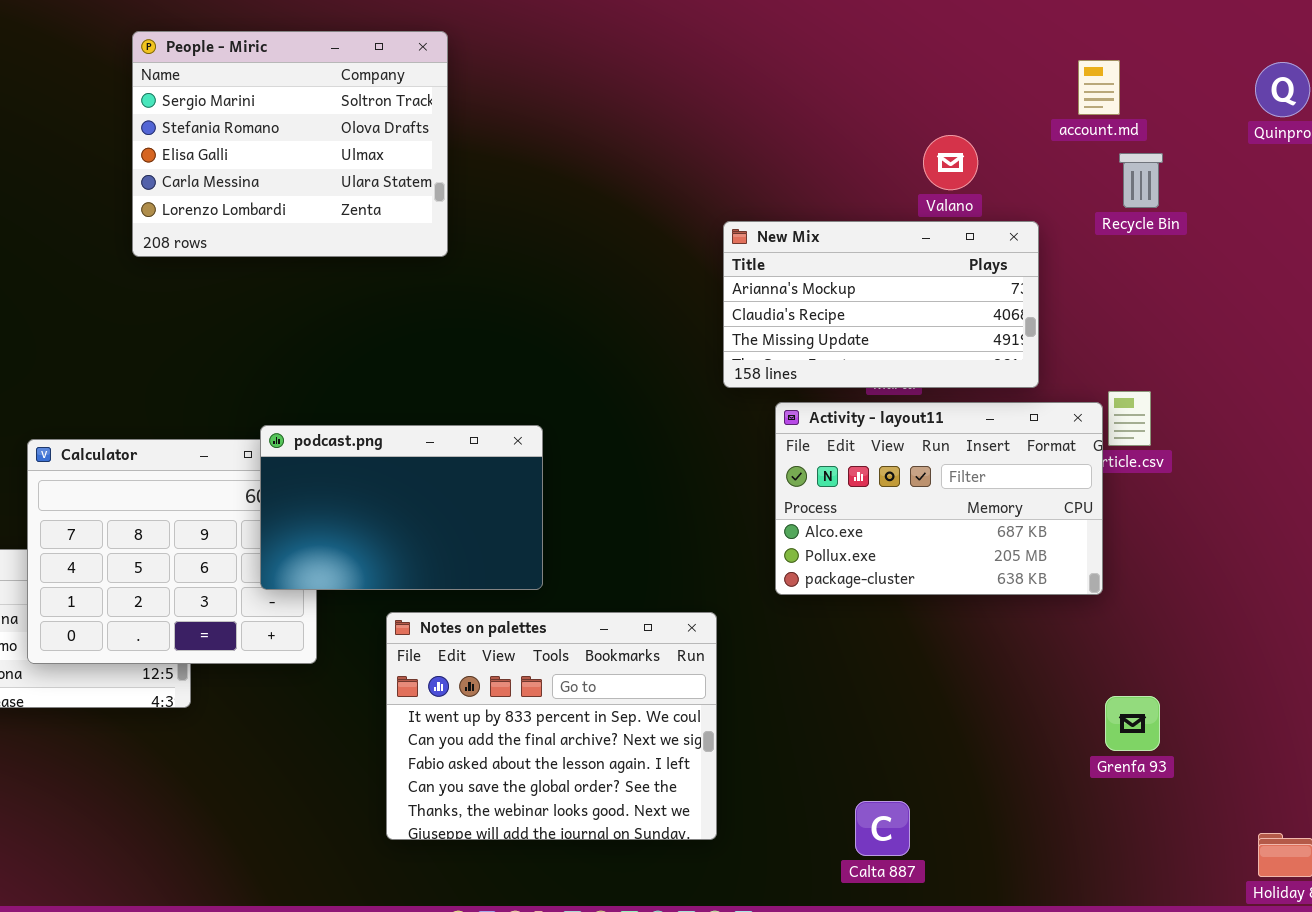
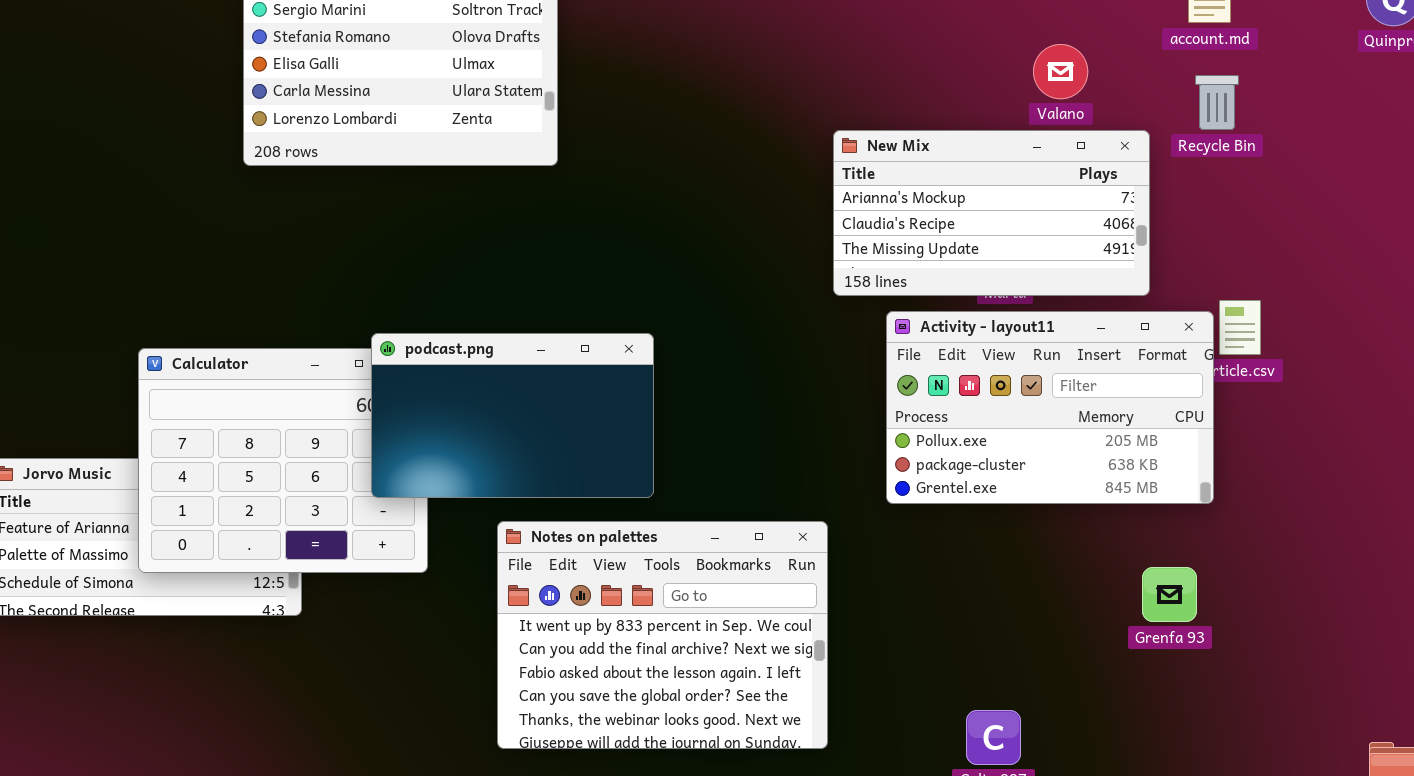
Recycle Bin: [1119,153,1163,208] -> [1195,75,1239,130], moved
Activity - layout11: [775,402,1103,595] -> [886,311,1214,504], scrolled down 1 row
Grenfa 93: [1105,696,1160,751] -> [1142,567,1197,622], moved

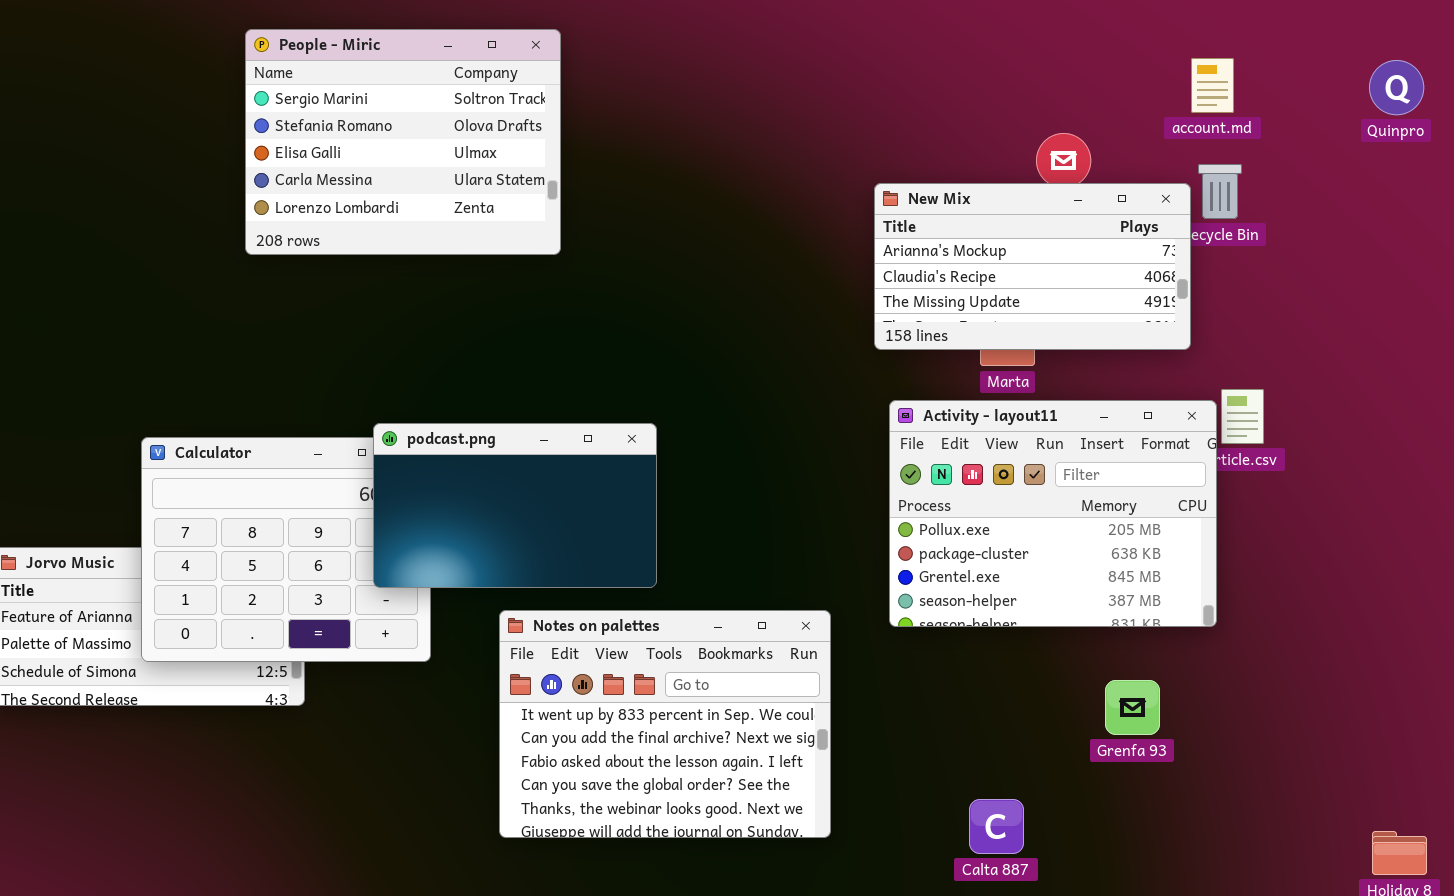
New Mix: [833,130,1150,296] -> [874,183,1191,350], moved
Activity - layout11: [886,311,1214,504] -> [889,400,1217,627], resized
Grenfa 93: [1142,567,1197,622] -> [1105,680,1160,735], moved

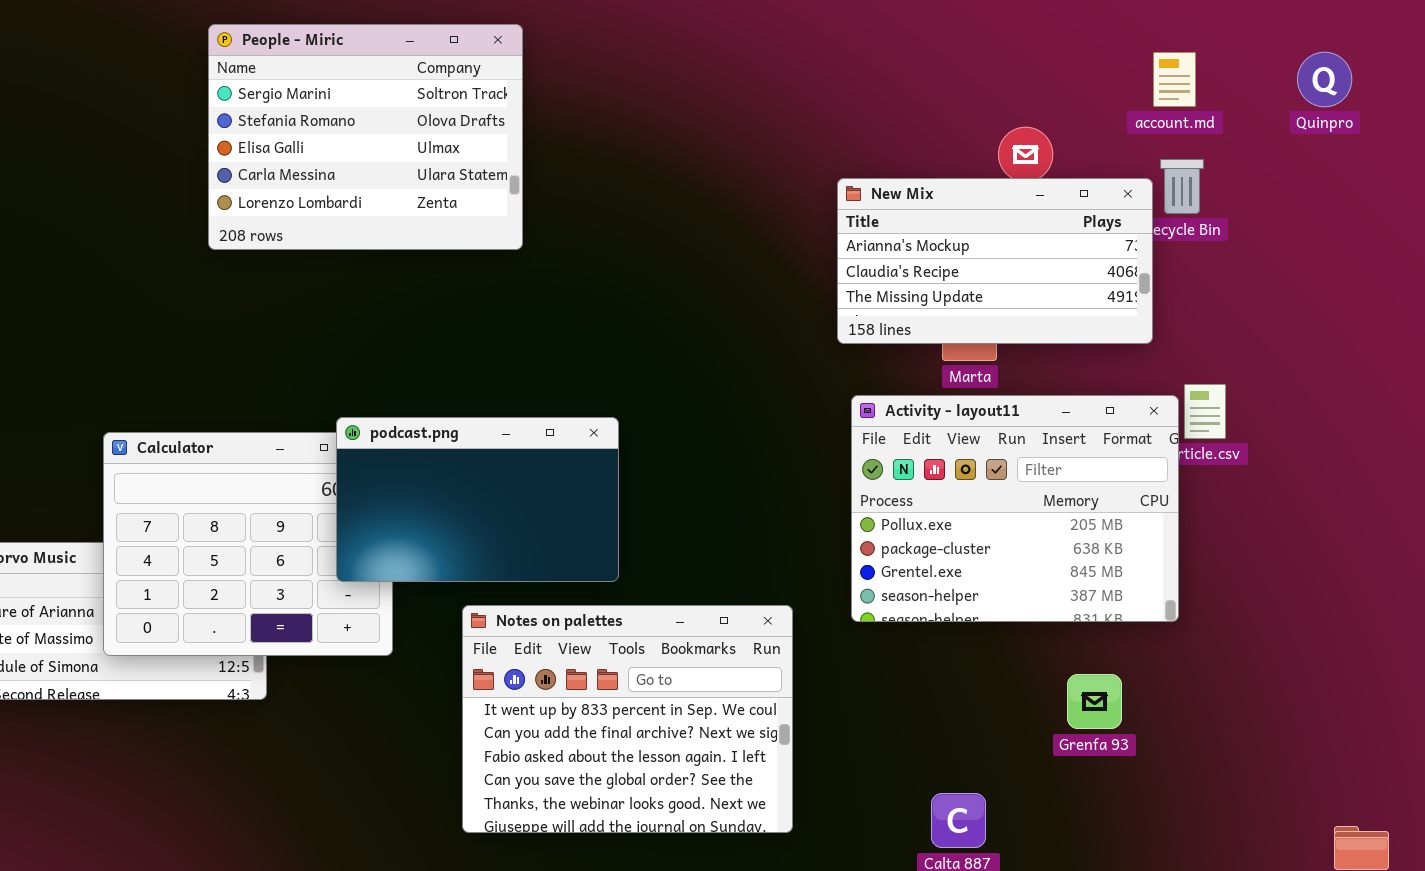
Quinpro: [1369,60,1424,115] -> [1297,52,1352,107], moved

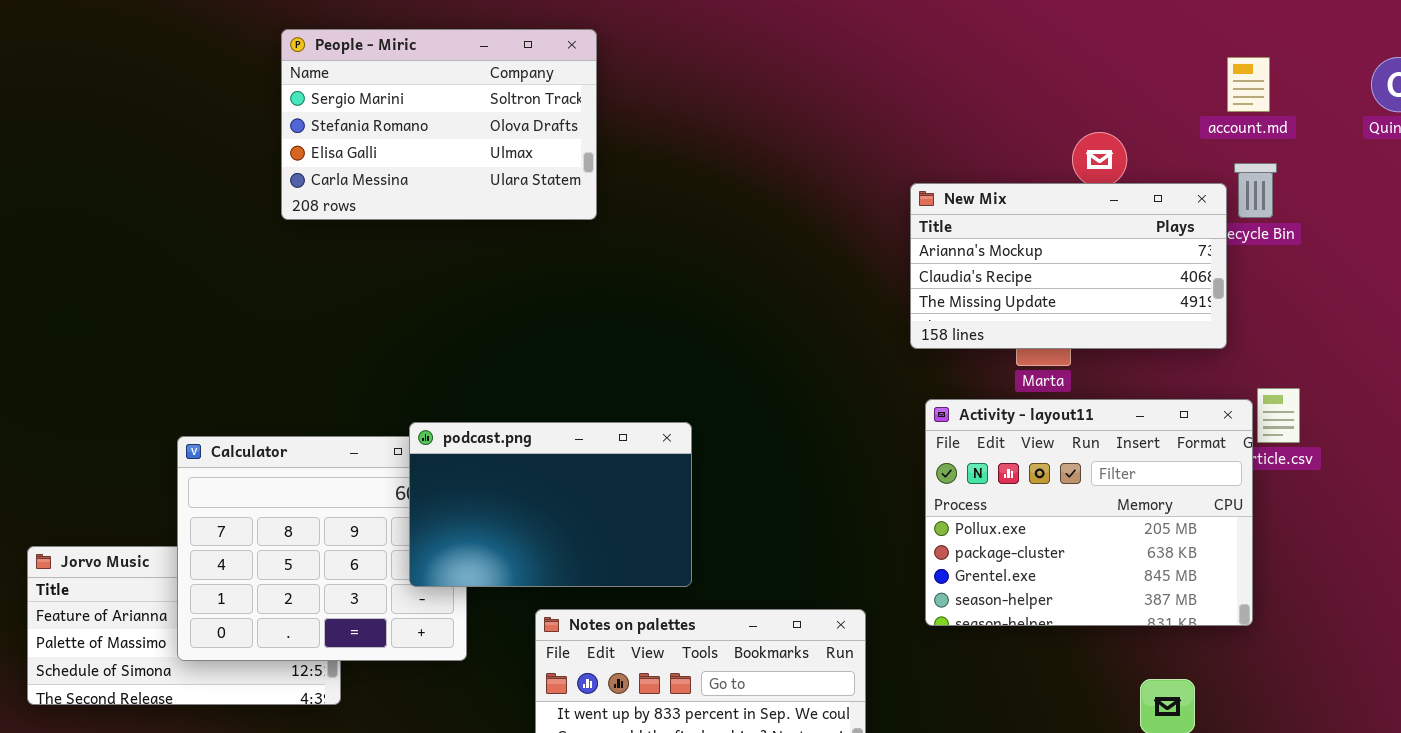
People - Miric: [208,24,523,250] -> [281,29,597,220], resized

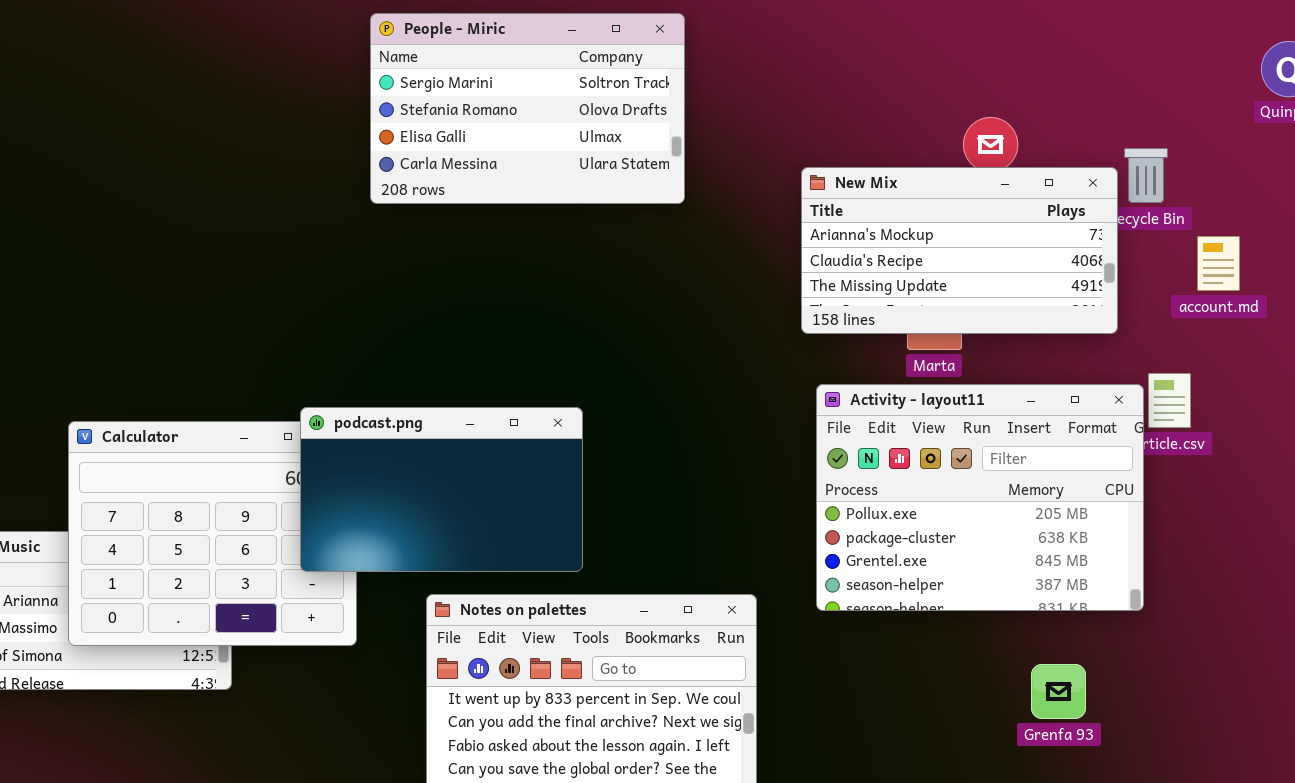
People - Miric: [281,29,597,220] -> [370,13,685,204], moved
account.md: [1227,57,1270,112] -> [1197,236,1240,291], moved

